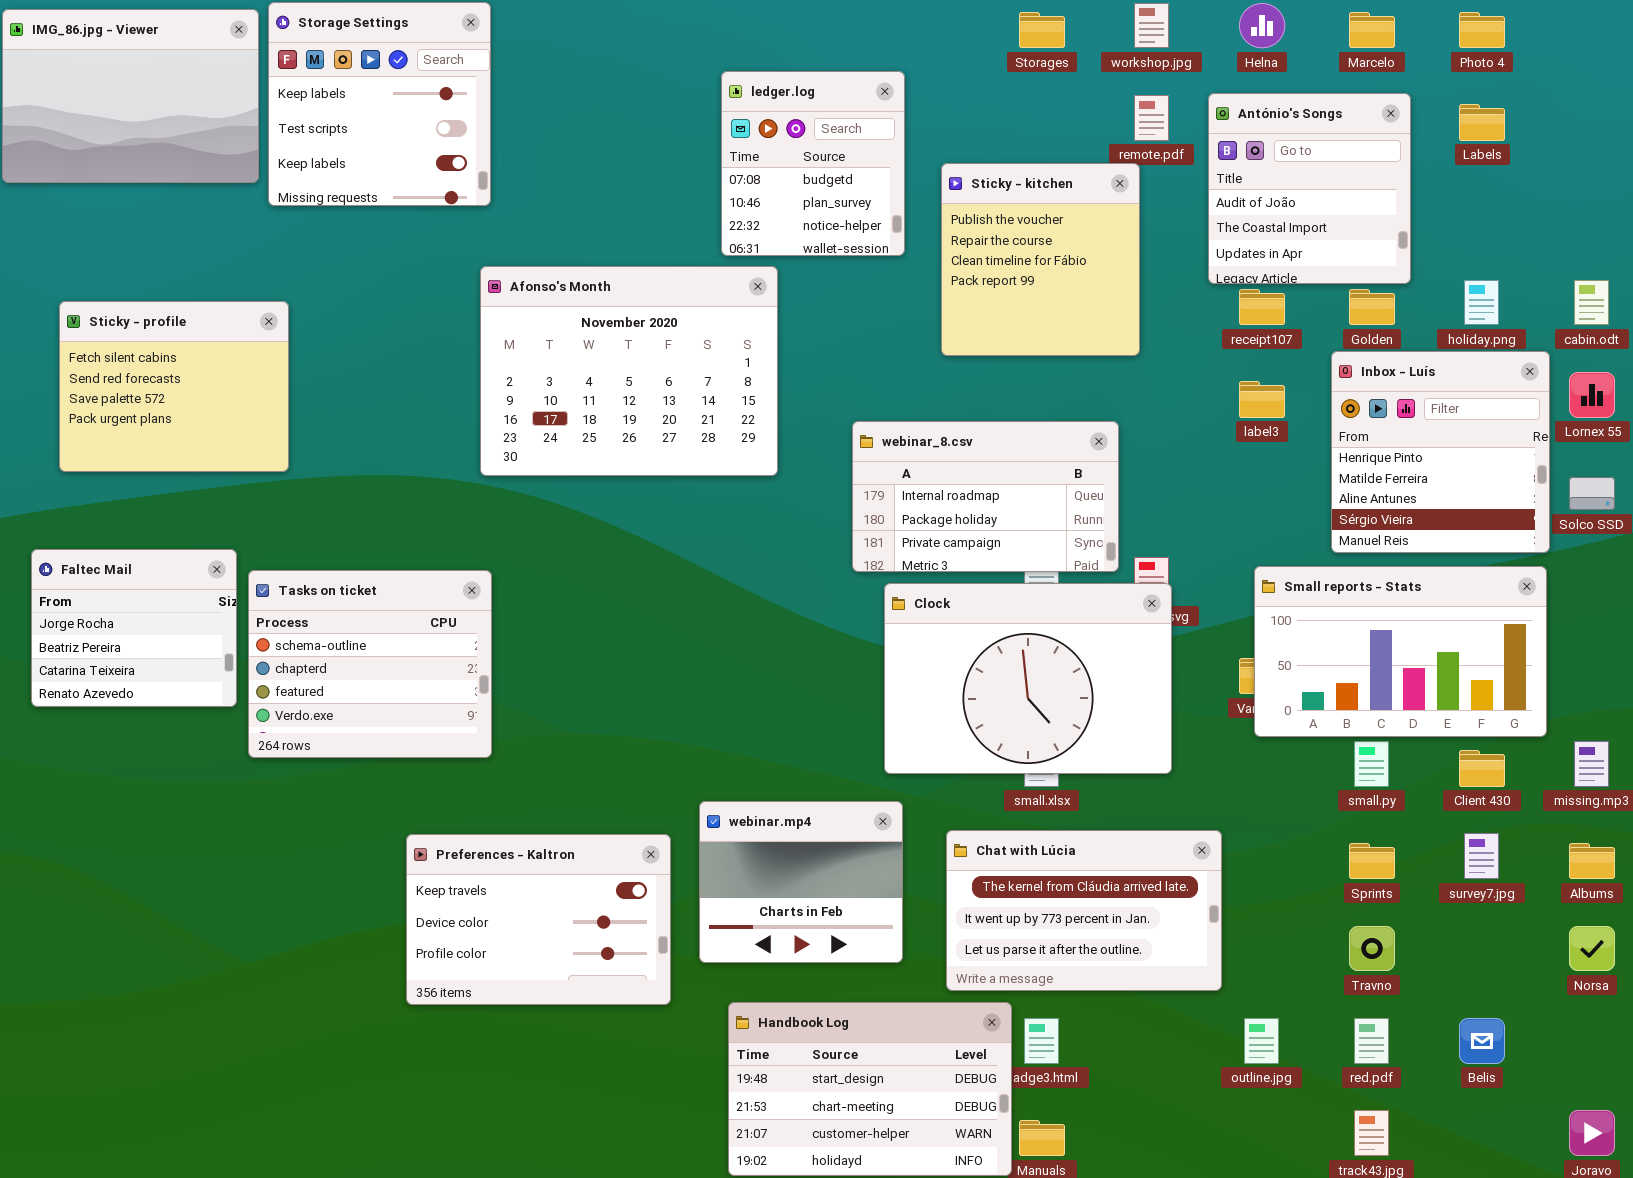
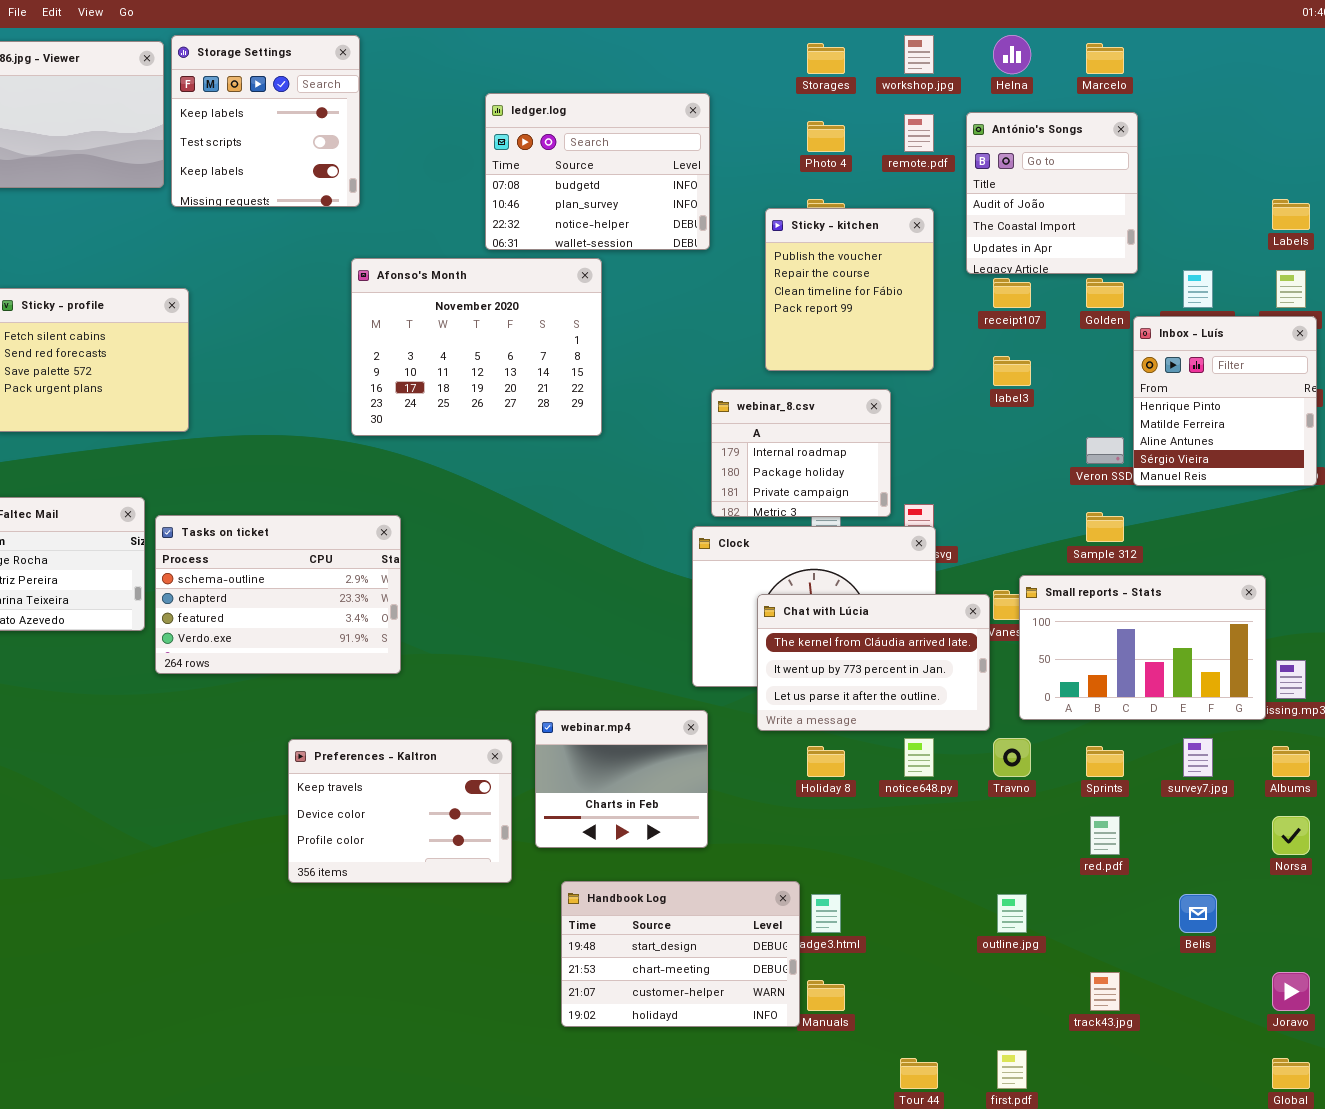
Photo 4: [1459,12,1505,48] -> [807,121,845,152], moved
ledger.log: [721,71,905,256] -> [485,93,710,250], resized
Labels: [1459,104,1505,141] -> [1272,199,1310,230], moved
Sticky - kitchen: [941,163,1140,356] -> [765,208,934,371], moved
Inbox - Luís: [1331,351,1550,553] -> [1133,316,1317,486], moved
webinar_8.csv: [852,421,1119,572] -> [711,389,891,517], resized
Small reports - Stats: [1254,566,1547,737] -> [1019,575,1266,720], moved
Tasks on ticket: [248,570,492,758] -> [155,515,401,674], resized
Chat with Lúcia: [946,830,1222,991] -> [757,594,990,731], moved
Travno: [1349,926,1395,971] -> [993,738,1031,777], moved
red.pdf: [1354,1018,1389,1064] -> [1090,816,1120,855], moved

